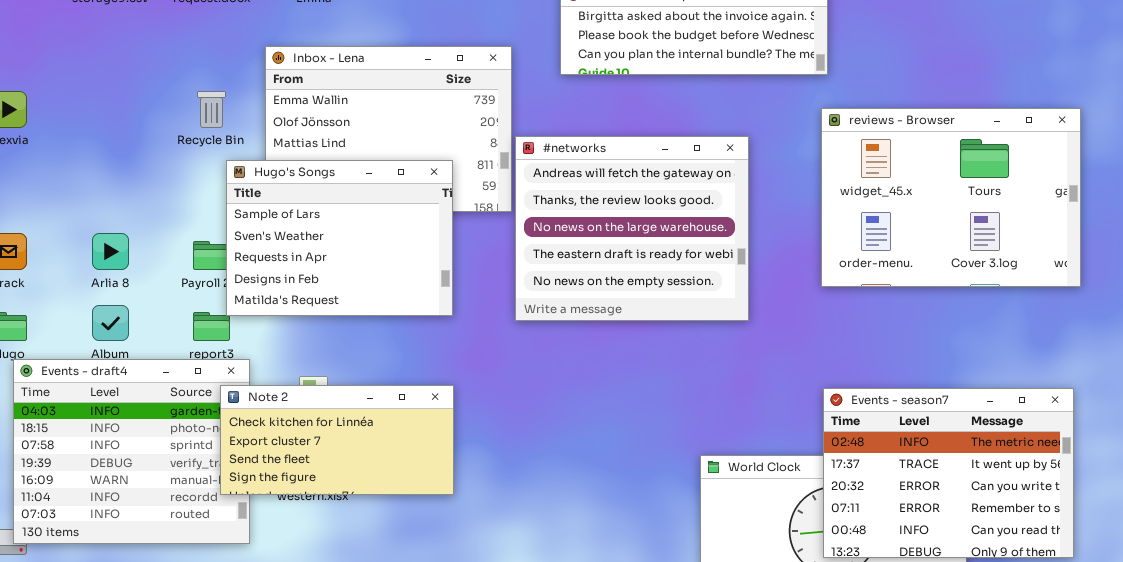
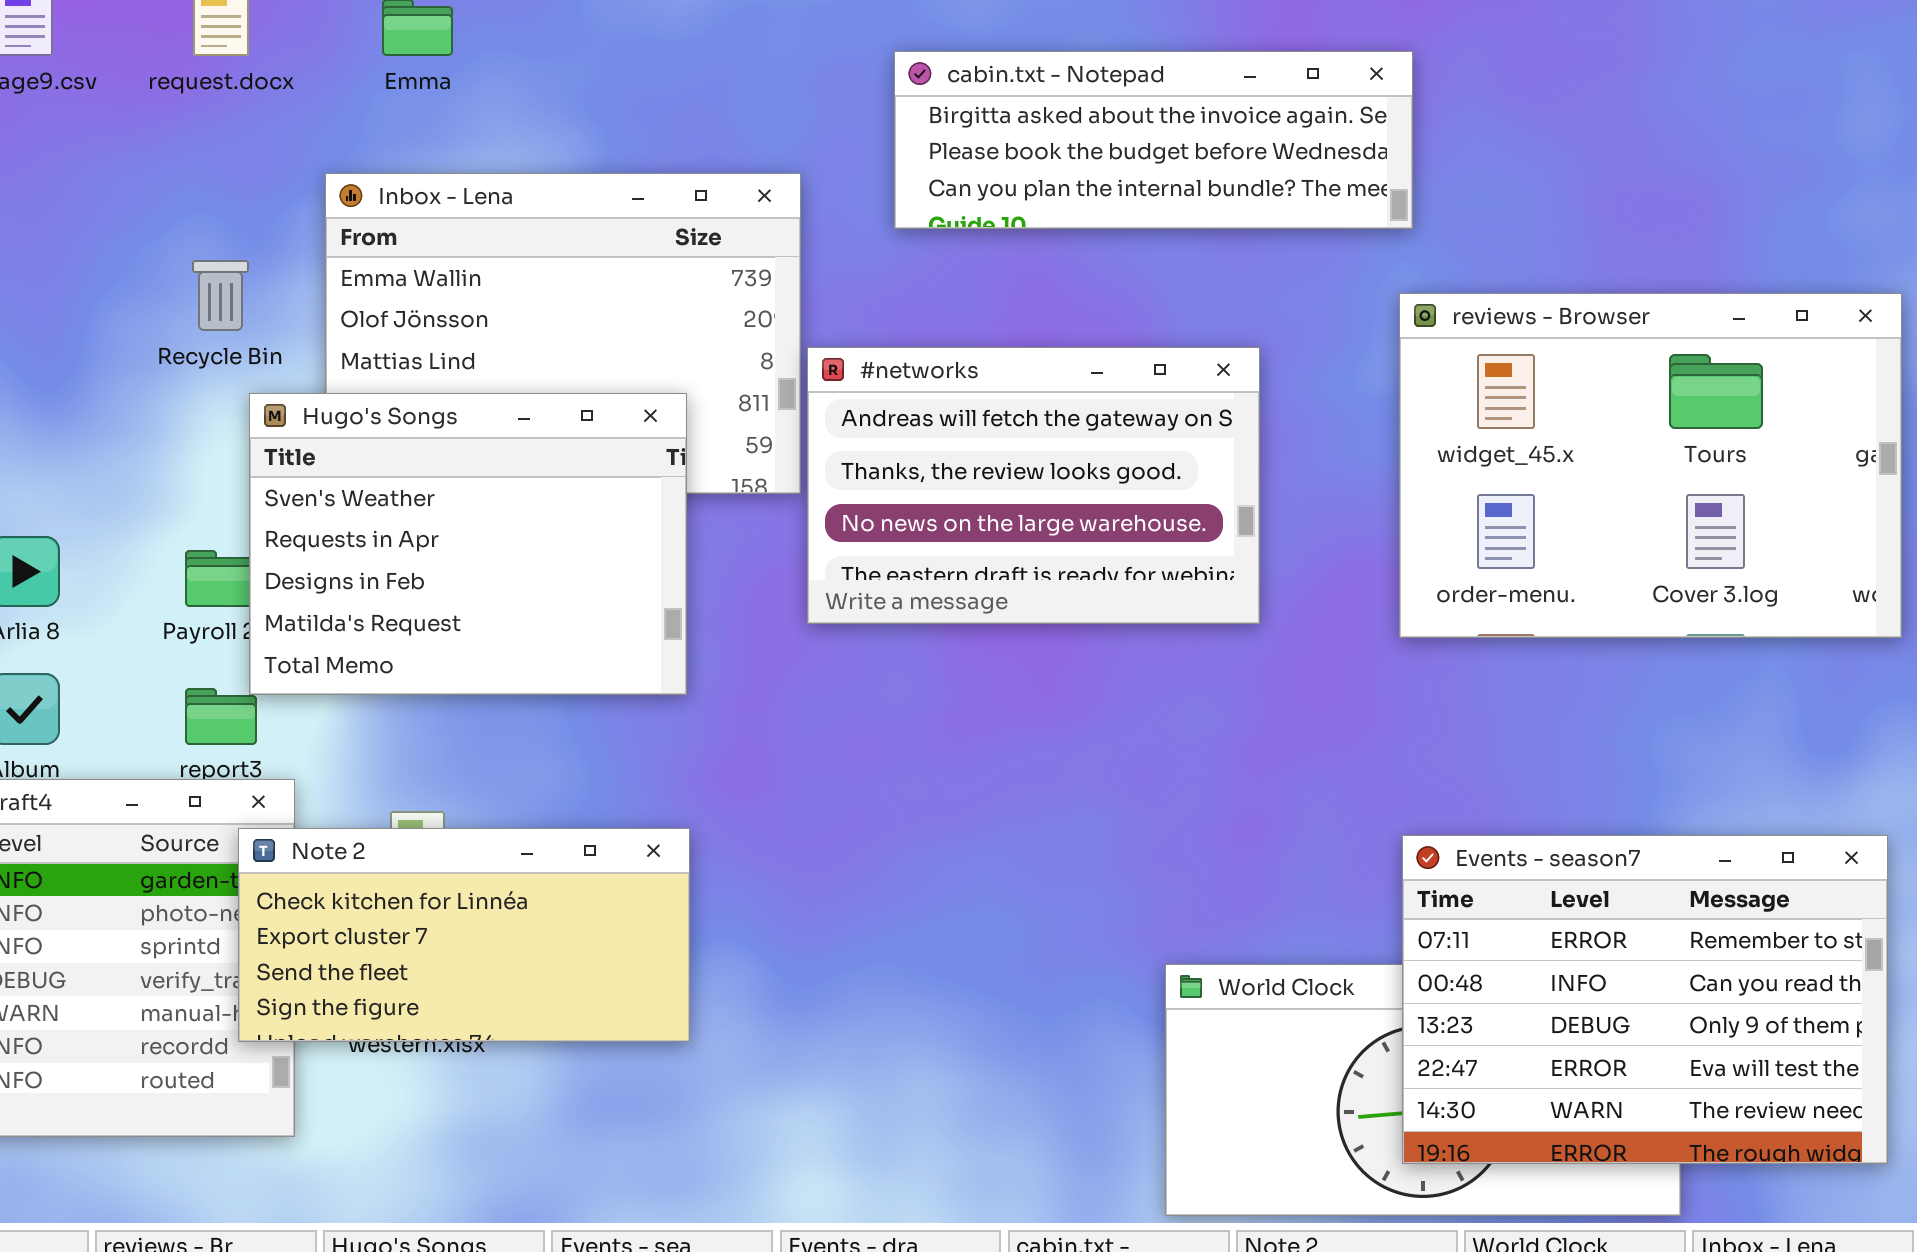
#networks: [515,136,749,321] -> [807,347,1260,624], resized
Hugo's Songs: [226,160,453,316] -> [249,393,687,695], scrolled down 1 row
Events - season7: [823,388,1074,558] -> [1402,835,1888,1164], scrolled down 3 rows

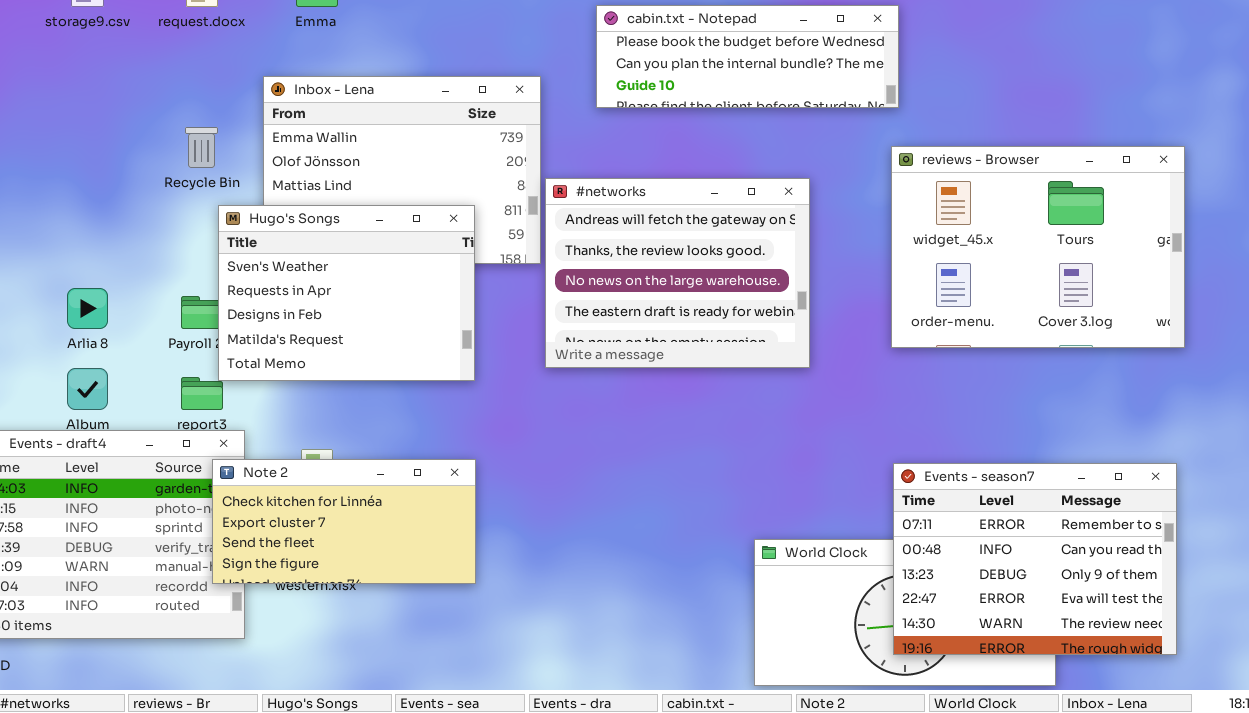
cabin.txt - Notepad: [894,51,1413,229] -> [596,5,899,108], scrolled down 1 row
#networks: [807,347,1260,624] -> [545,178,810,368], resized

